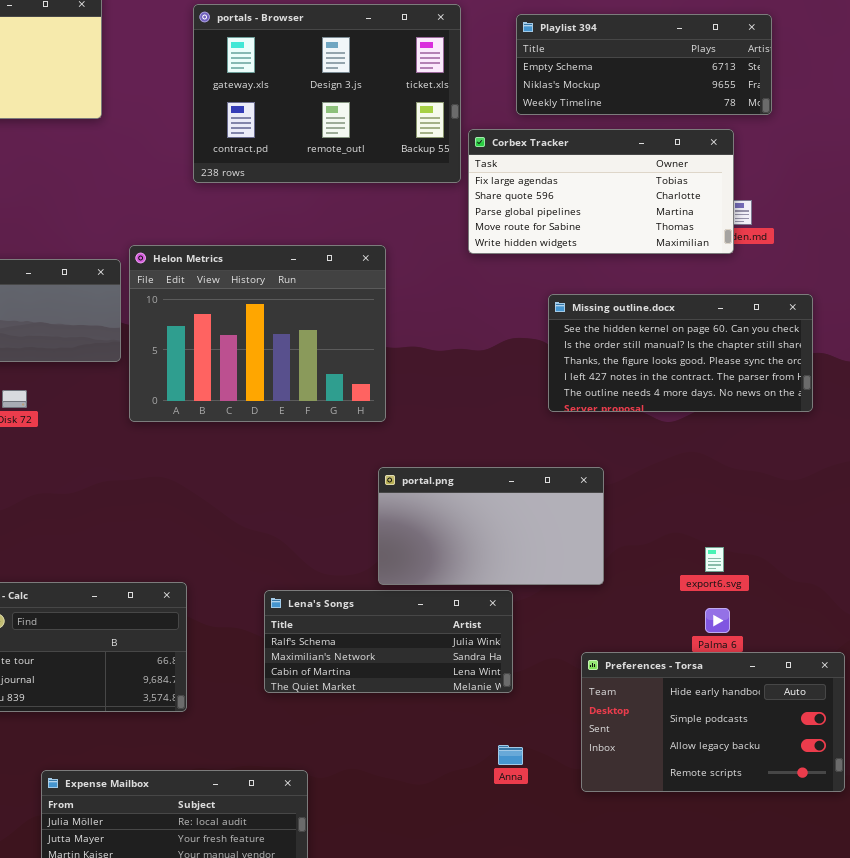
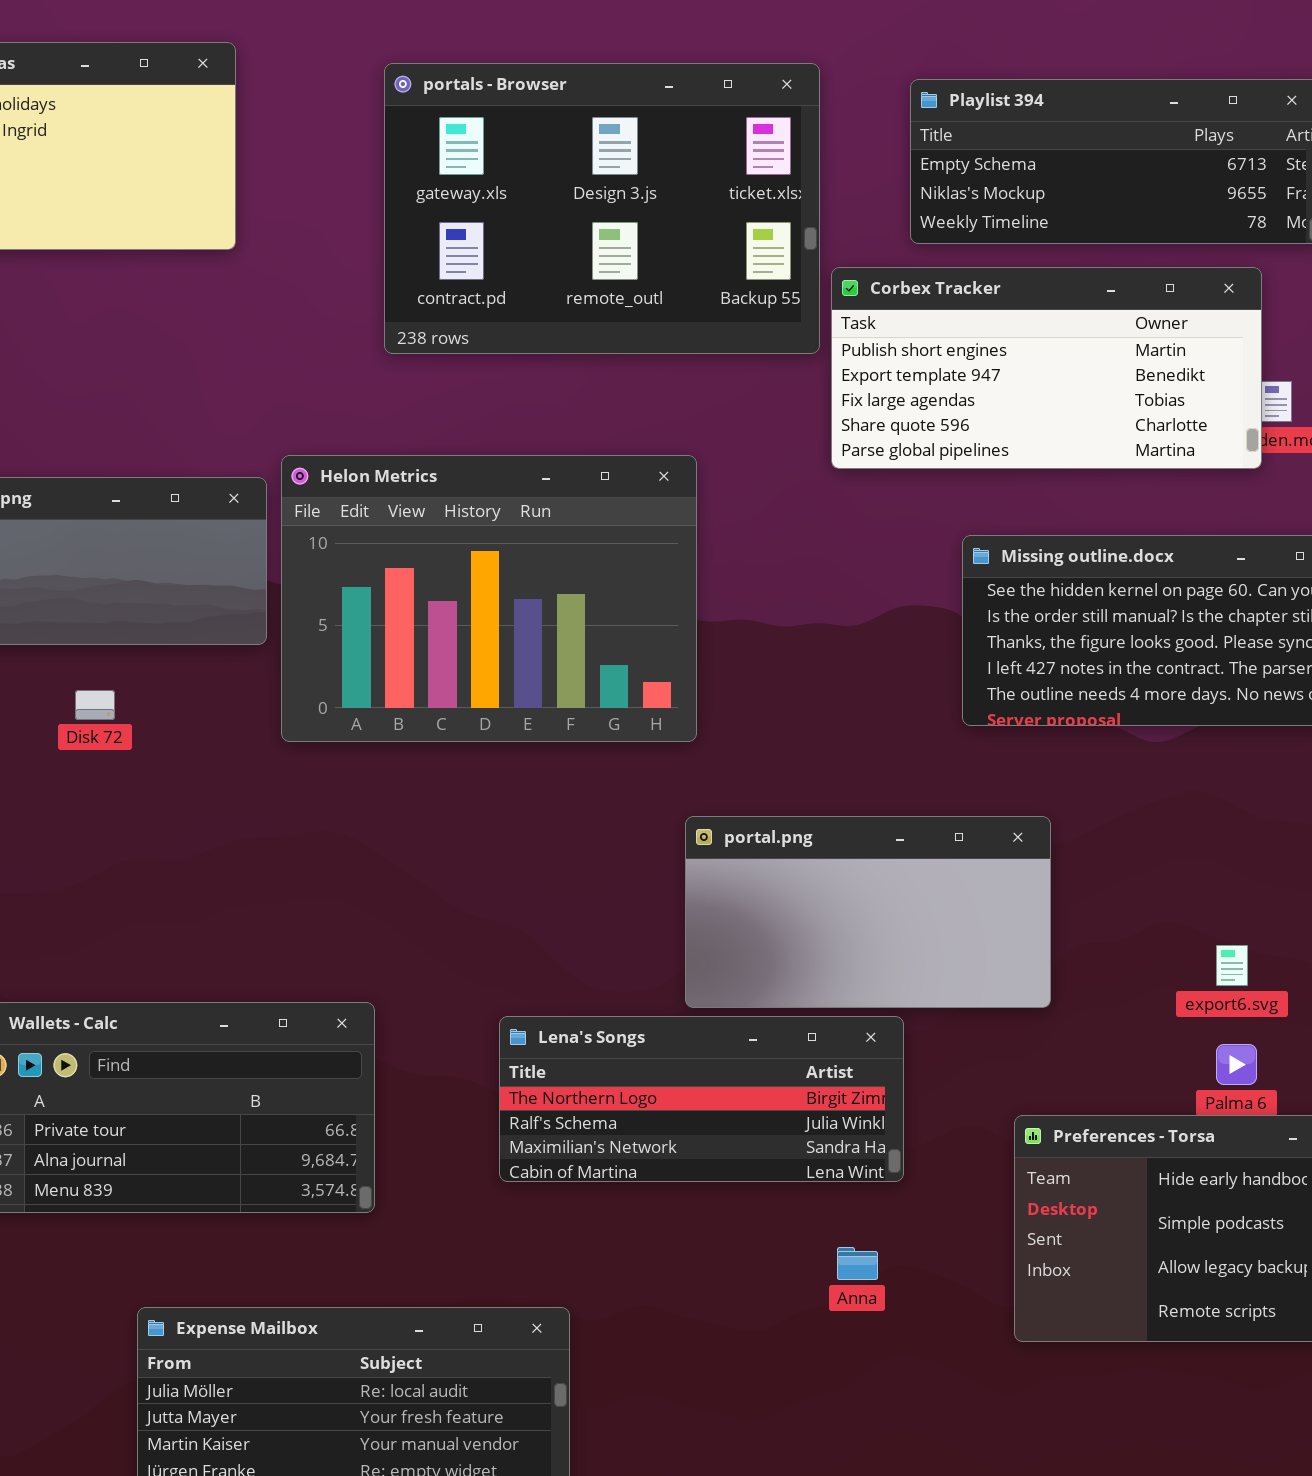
Corbex Tracker: [468,129,734,254] -> [831,267,1262,469], scrolled up 2 rows
Lena's Songs: [264,590,513,693] -> [499,1016,904,1182], scrolled up 1 row
Anna: [498,745,523,765] -> [837,1247,878,1280], moved

